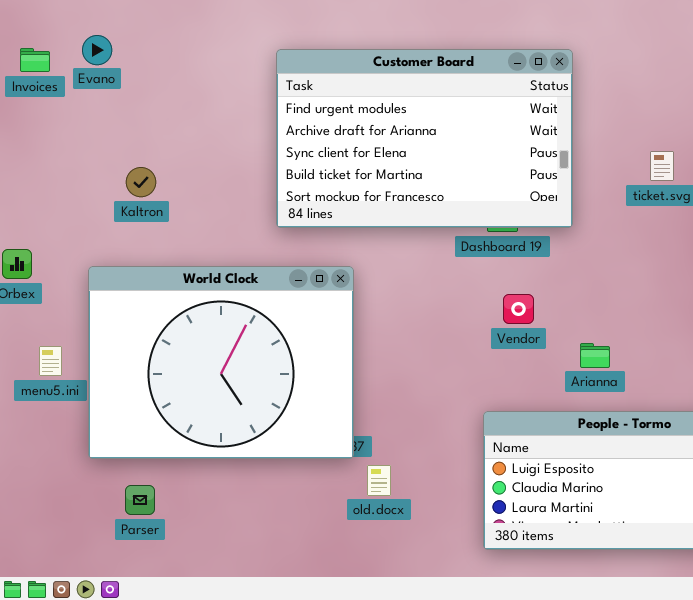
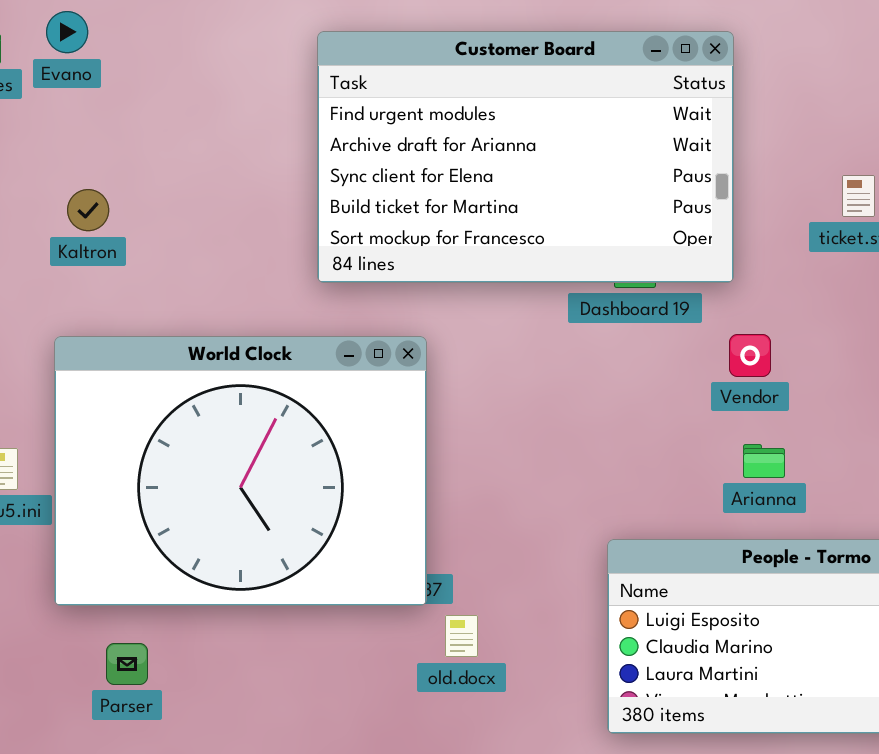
Kaltron: [126,167,156,197] -> [67,189,109,231], moved
Vendor: [503,294,534,324] -> [729,334,771,377], moved

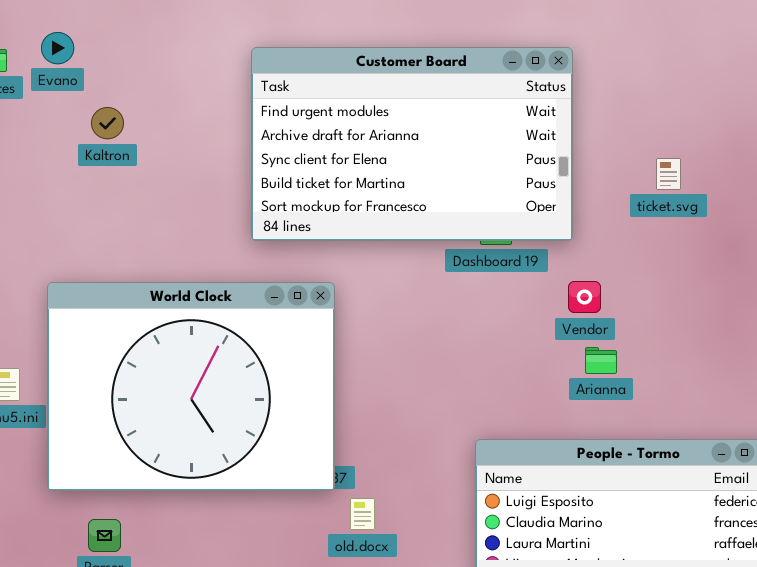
Kaltron: [67,189,109,231] -> [91,107,124,139], moved
Arianna: [743,444,785,478] -> [585,347,617,374], moved

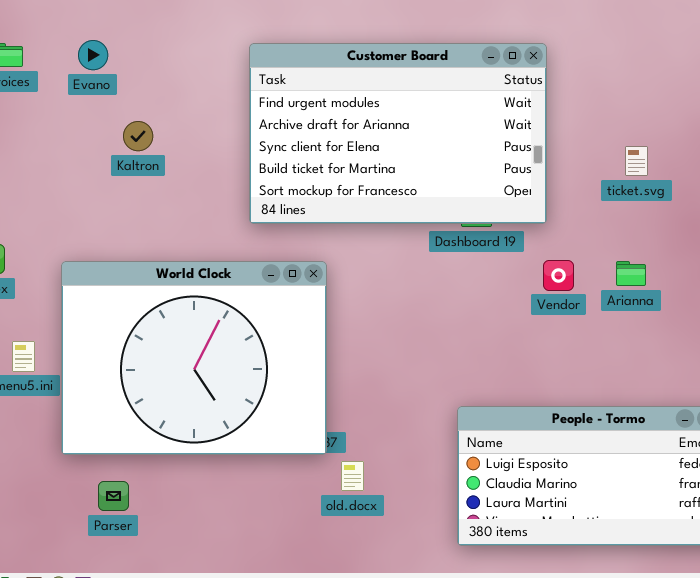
Evano: [41,32,74,64] -> [78,40,108,70], moved
Kaltron: [91,107,124,139] -> [123,121,153,151], moved
Arianna: [585,347,617,374] -> [616,261,646,286], moved

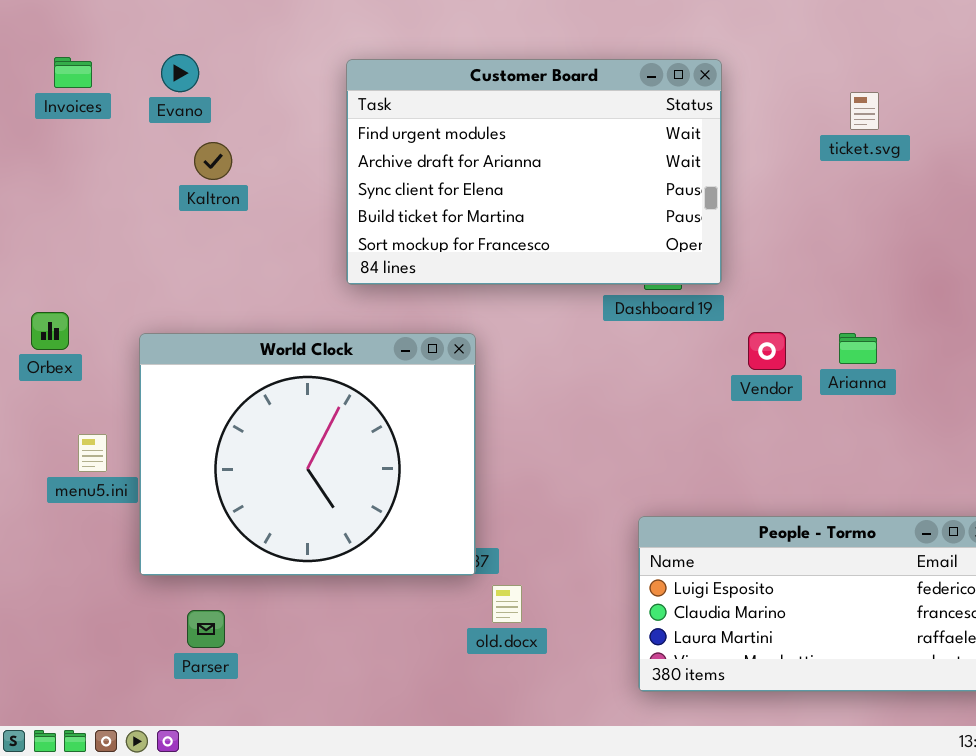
Customer Board: [249,43,547,224] -> [346,59,722,285], moved
Kaltron: [123,121,153,151] -> [194,142,232,180], moved
ticket.svg: [625,146,648,176] -> [850,92,879,130], moved

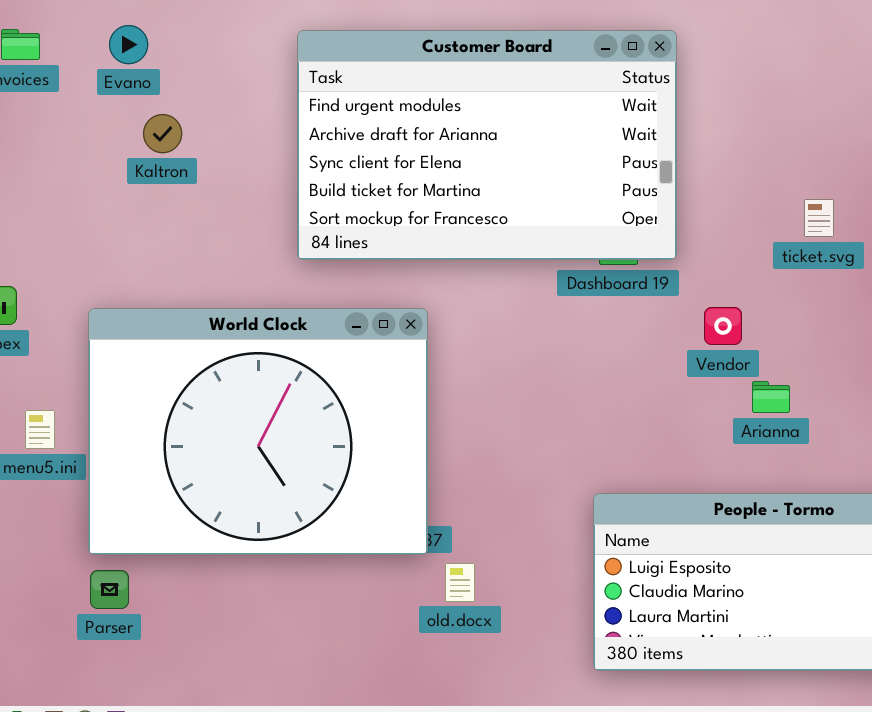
ticket.svg: [850,92,879,130] -> [804,199,834,237], moved
Arianna: [839,333,877,364] -> [752,381,790,413], moved
Parser: [187,610,225,648] -> [90,570,129,609], moved

